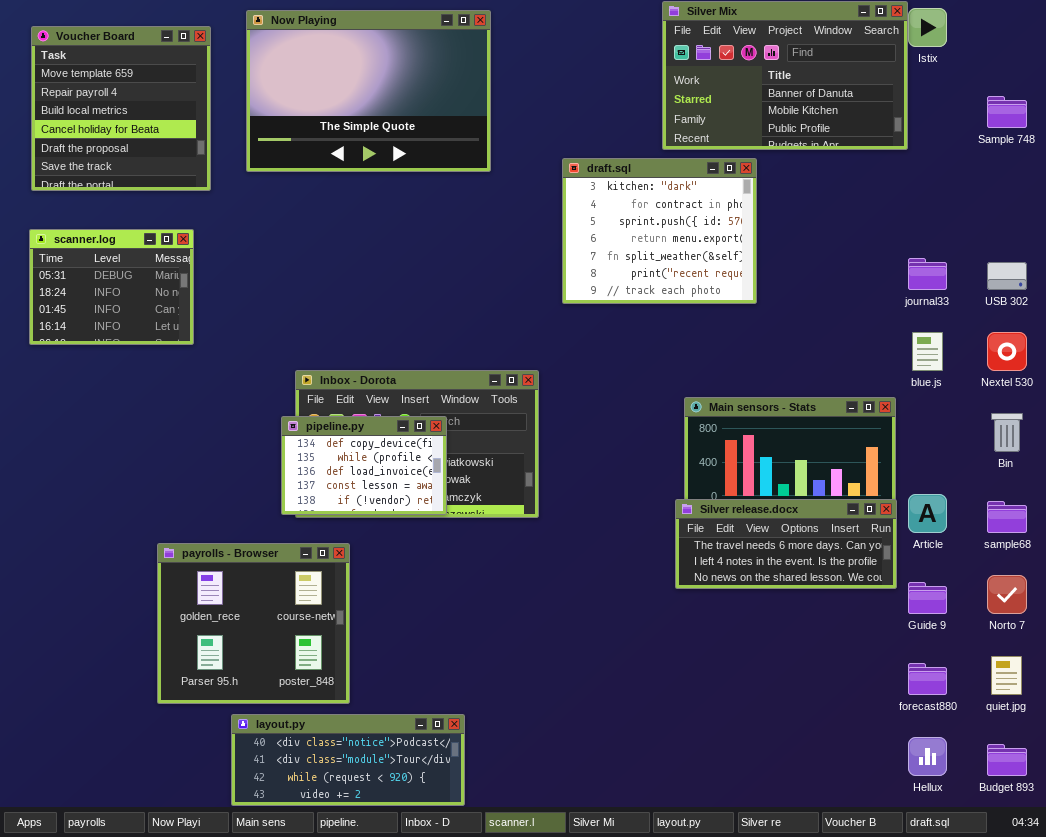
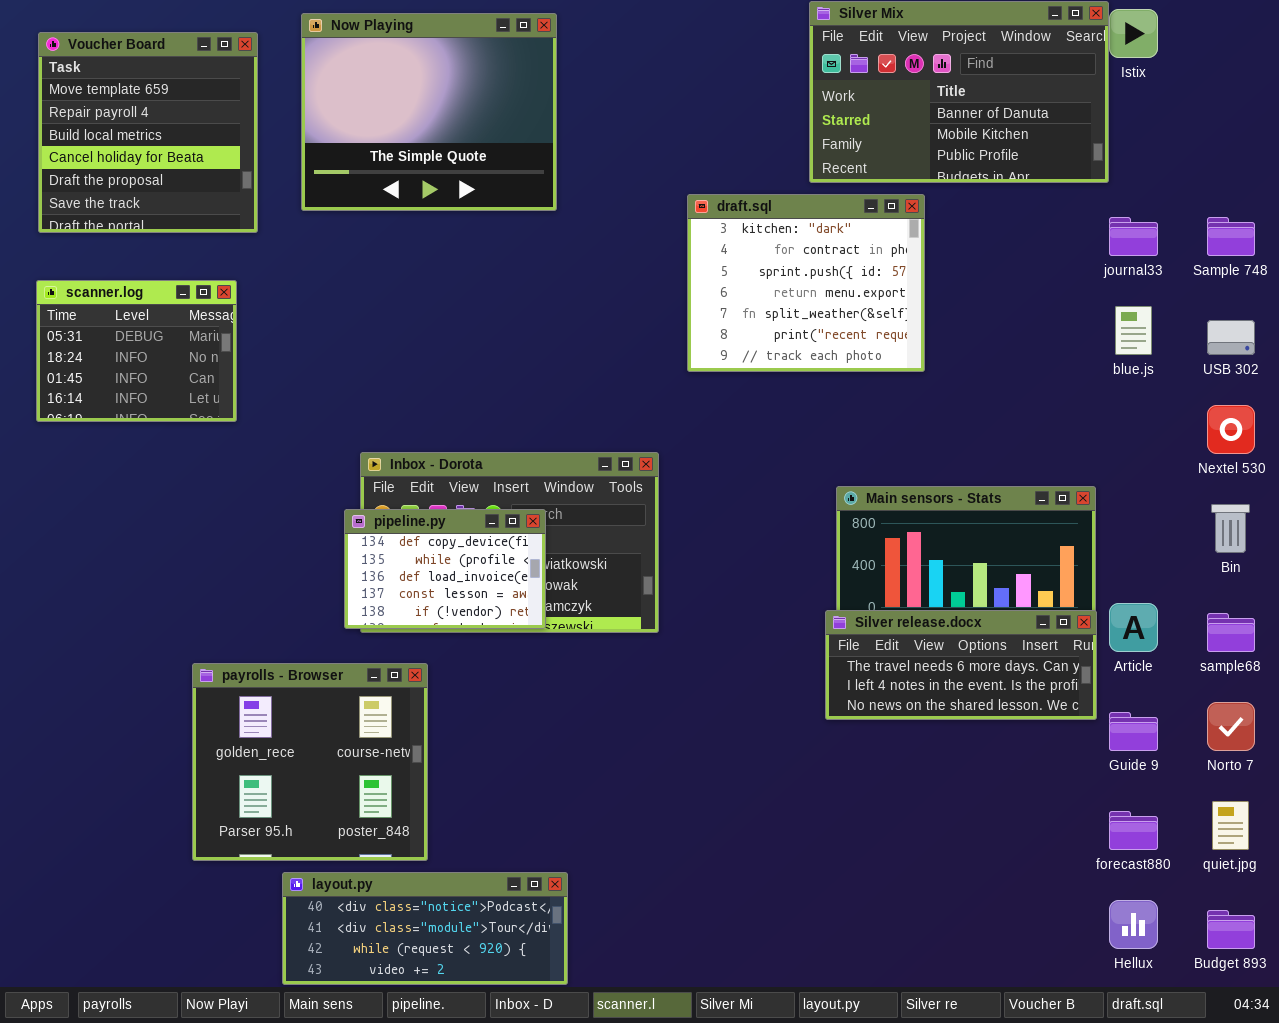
Now Playing: [246,10,491,172] -> [301,13,557,211], resized
Sample 748: [987,96,1027,128] -> [1207,217,1255,256], moved
journal33: [908,258,947,290] -> [1109,217,1158,256], moved
blue.js: [912,332,943,371] -> [1115,306,1152,355], moved

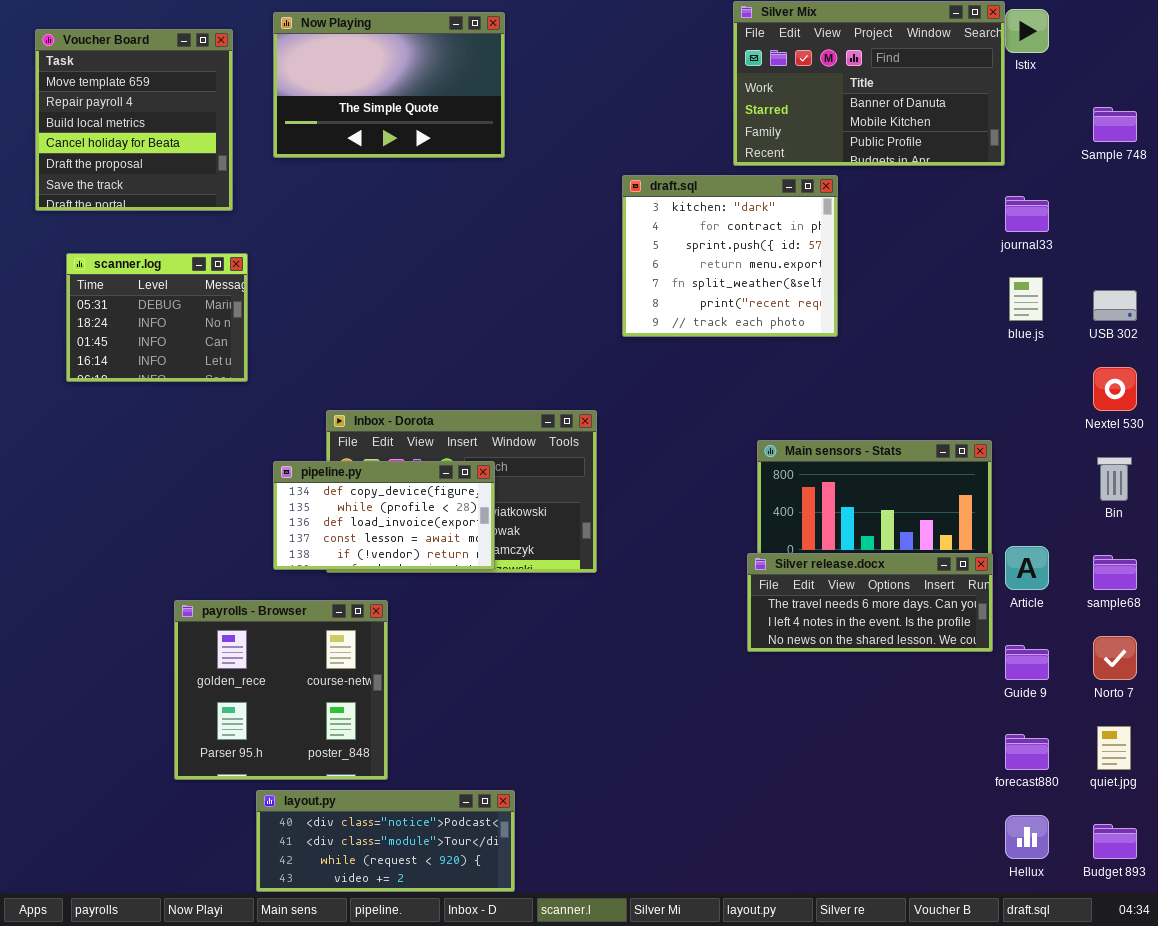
Now Playing: [301,13,557,211] -> [273,12,505,158], resized
Sample 748: [1207,217,1255,256] -> [1093,107,1137,142], moved
scanner.log: [36,280,237,422] -> [66,253,248,382], moved
pipeline.py: [344,509,546,629] -> [273,461,495,570], resized

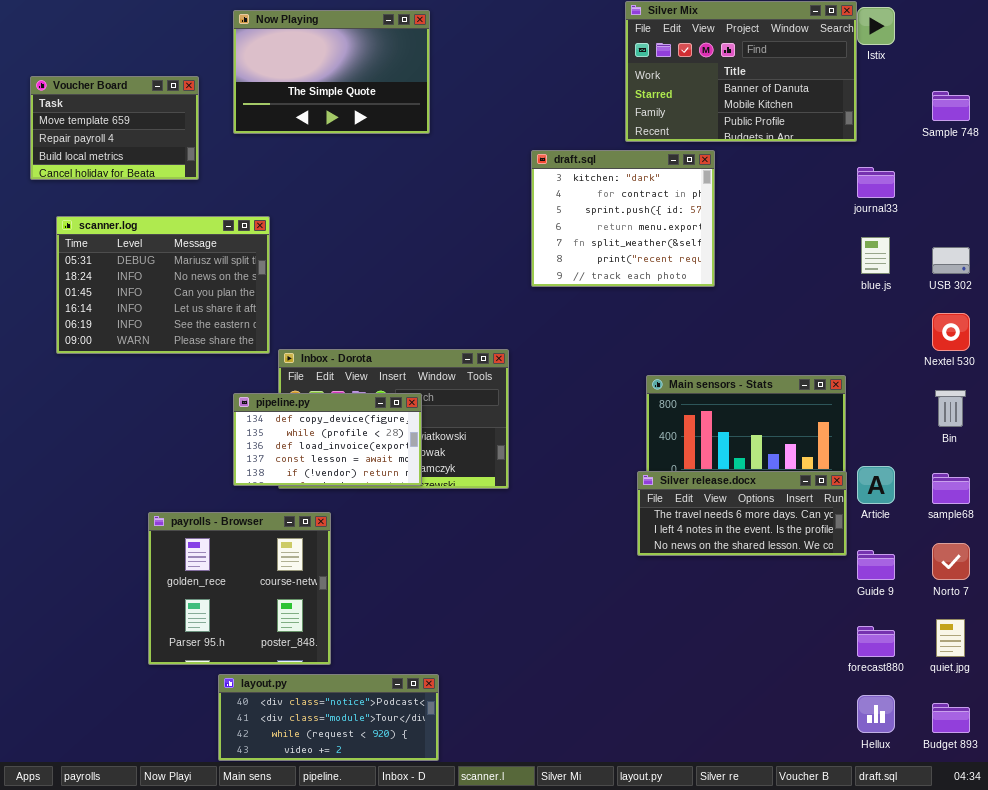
Voucher Board: [35,29,233,211] -> [30,76,199,180], resized
scanner.log: [66,253,248,382] -> [56,216,270,354], resized

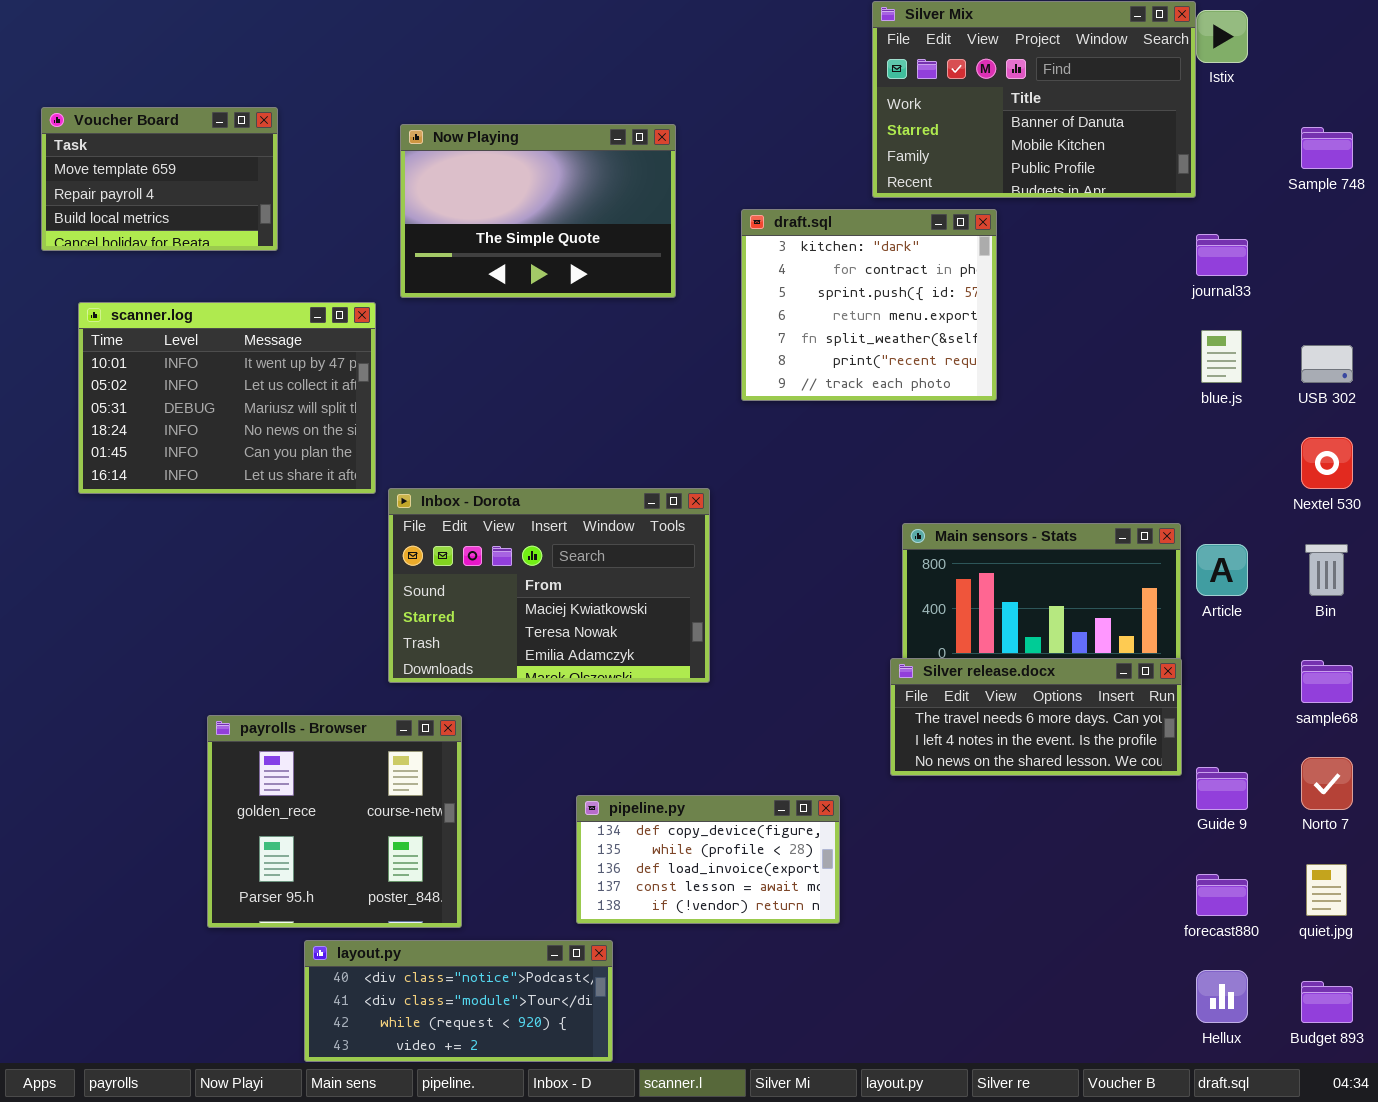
Now Playing: [233,10,430,134] -> [400,124,676,298], moved
scanner.log: [56,216,270,354] -> [78,302,376,494], scrolled up 2 rows
pipeline.py: [233,393,422,486] -> [576,795,840,924], moved
Article: [857,466,895,504] -> [1196,544,1248,596], moved

